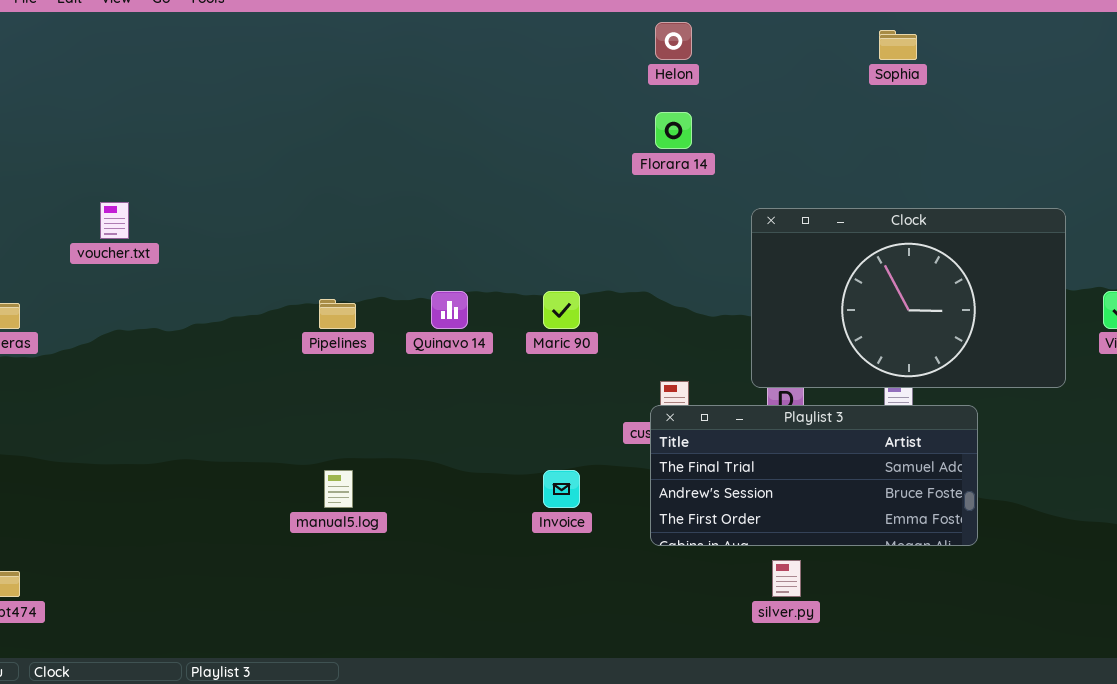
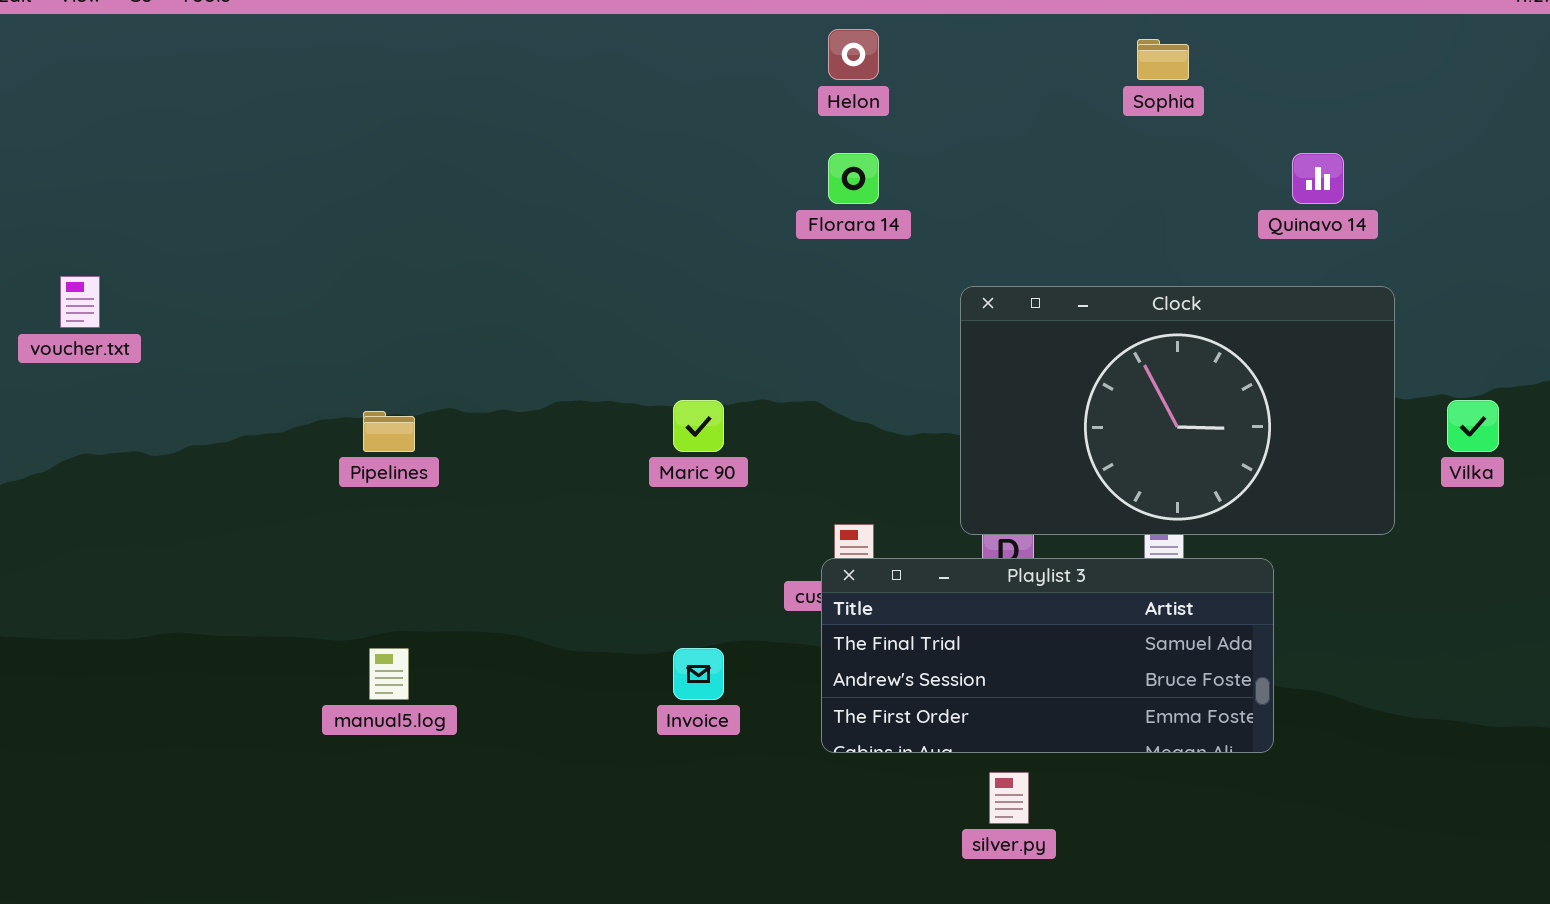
Quinavo 14: [431,291,468,329] -> [1292,153,1344,204], moved

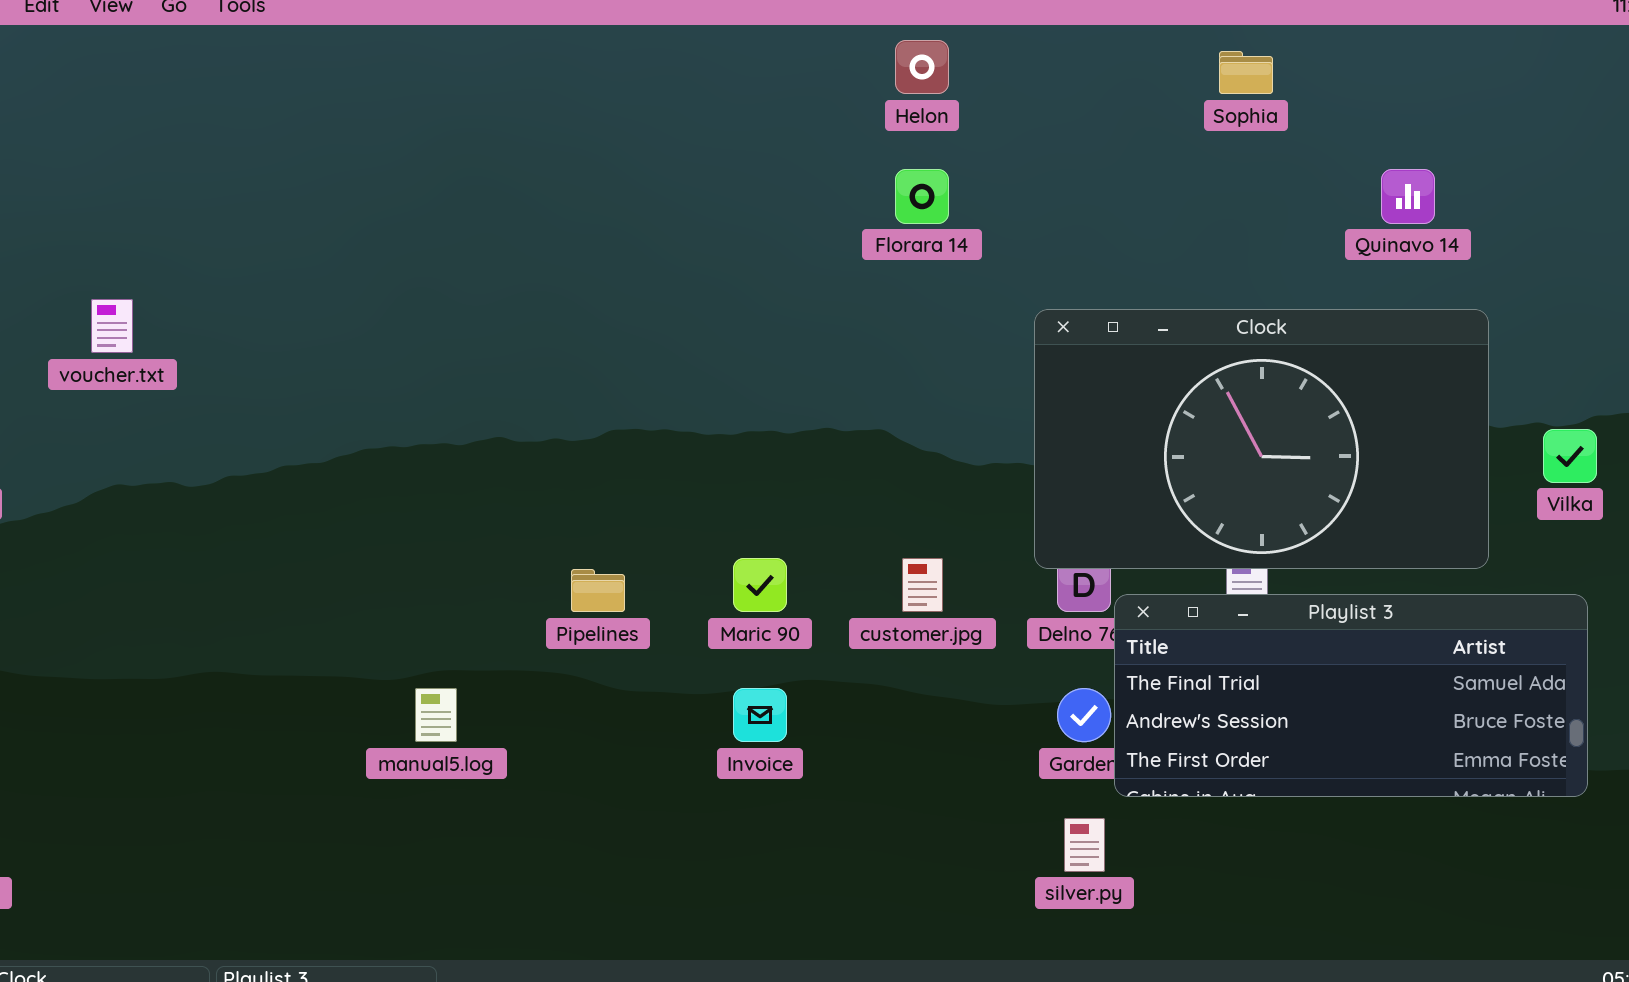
Maric 90: [673,400,724,452] -> [733,558,787,612], moved
Pipelines: [363,411,415,452] -> [571,569,625,612], moved
Playlist 3: [821,558,1274,753] -> [1114,594,1588,797], moved

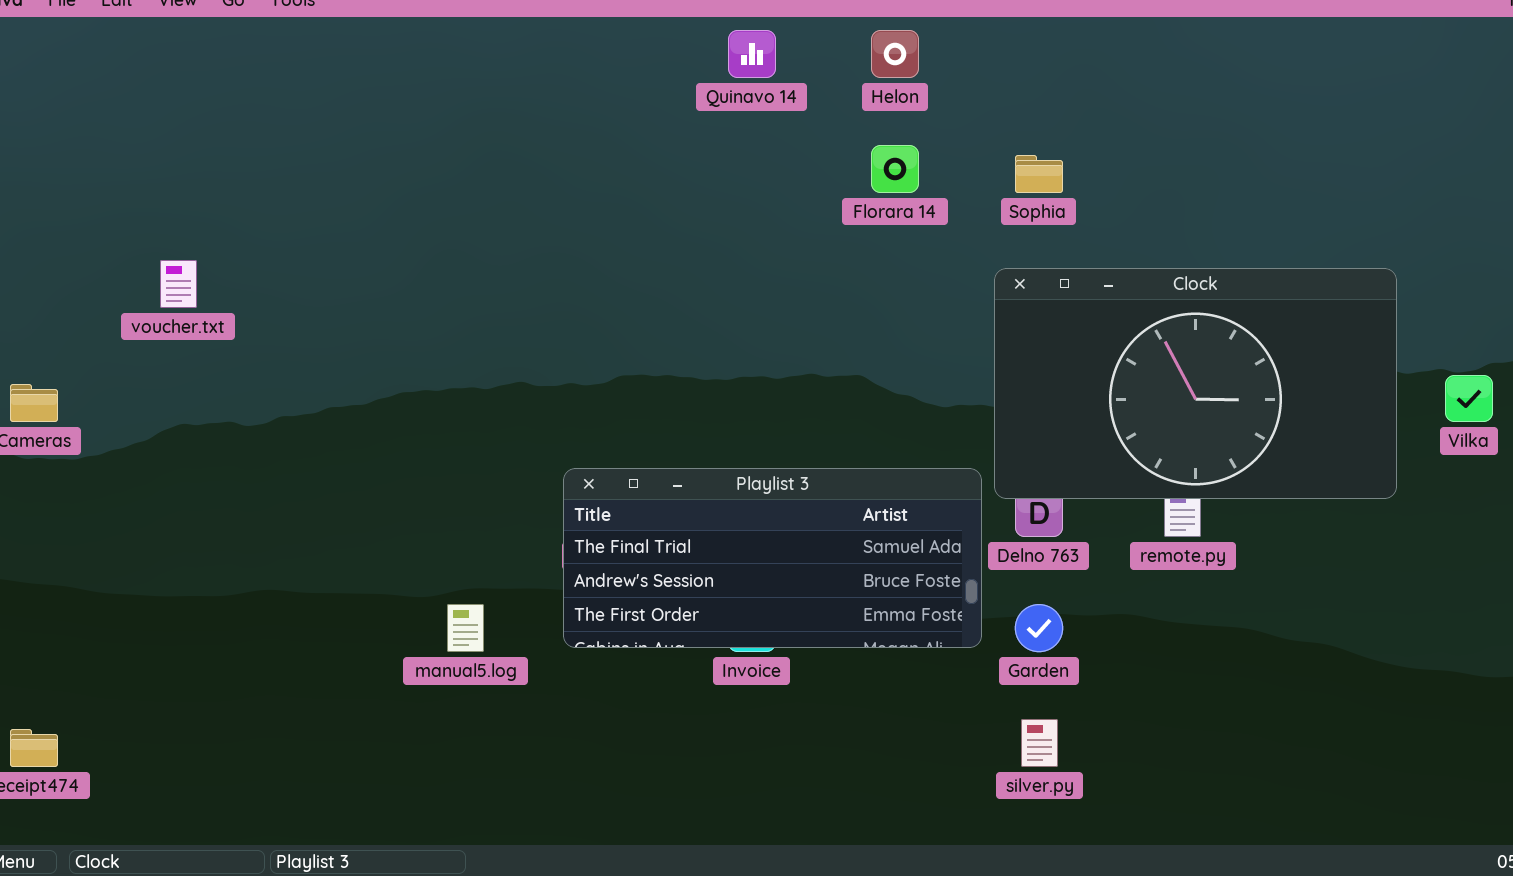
Sophia: [1219,51,1273,94] -> [1015,155,1063,193], moved
Quinavo 14: [1381,169,1435,224] -> [728,30,776,78], moved
Playlist 3: [1114,594,1588,797] -> [563,468,982,648], moved

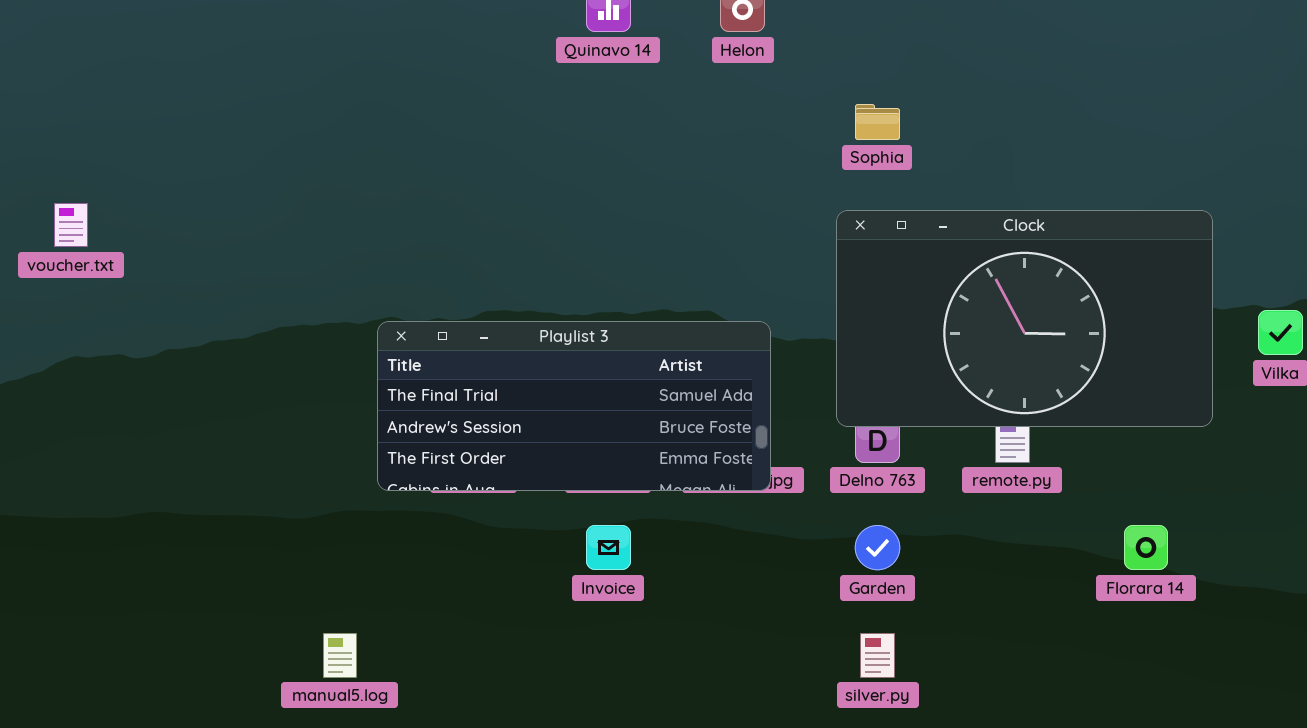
Florara 14: [871,145,919,193] -> [1124,525,1168,570], moved
Playlist 3: [563,468,982,648] -> [377,321,771,491], moved
manual5.log: [447,604,484,652] -> [323,633,357,678], moved

